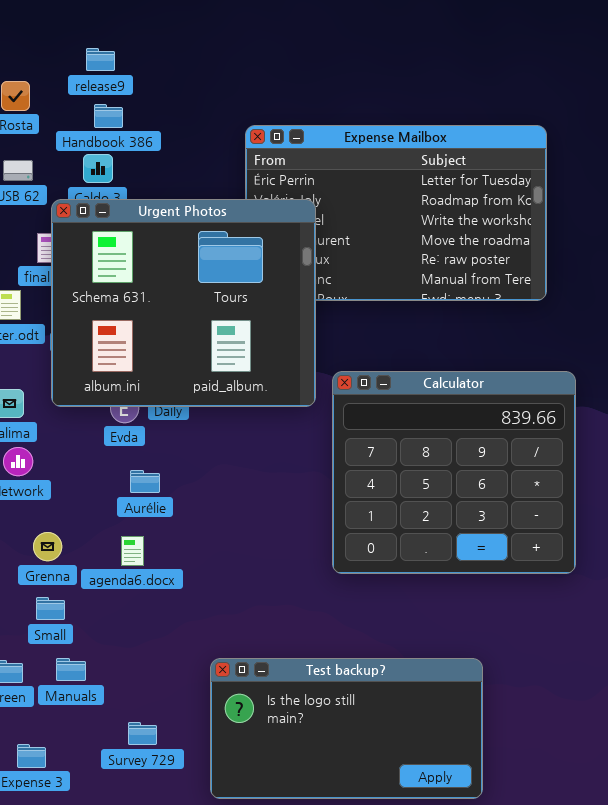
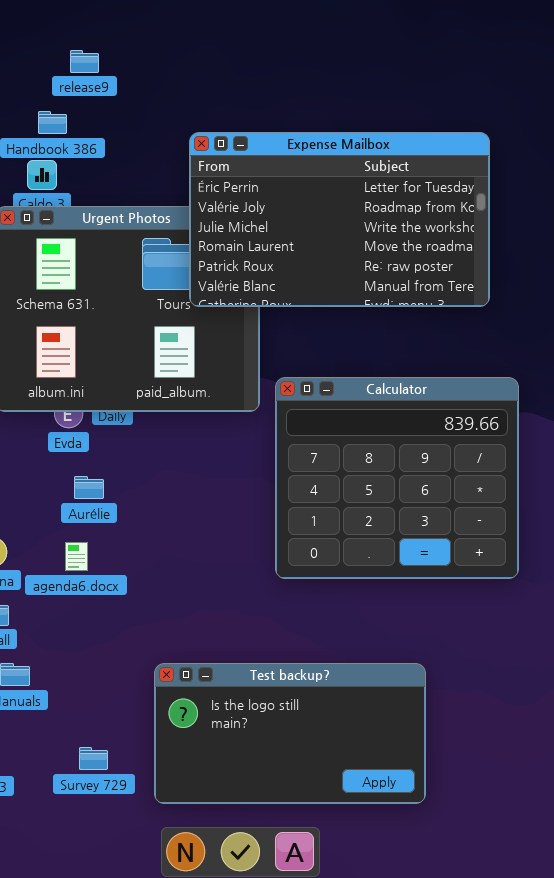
release9: [86,48,115,71] -> [70,50,99,73], moved
Expense Mailbox: [245,125,547,301] -> [189,132,490,307], raised
Survey 729: [128,722,157,745] -> [79,747,108,770], moved

